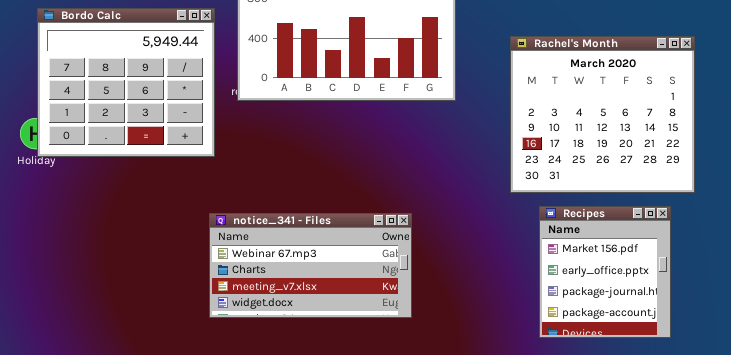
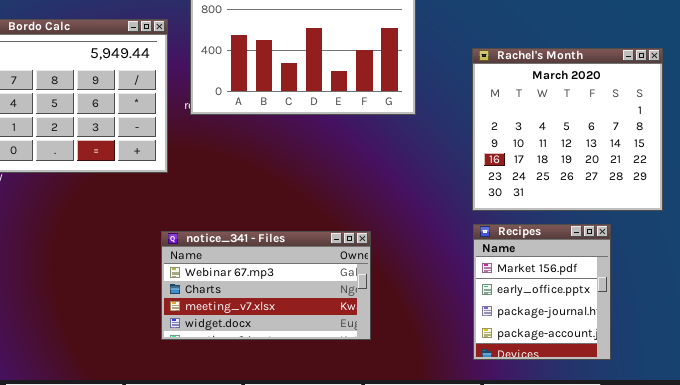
Recipes: [539,206,671,338] -> [473,224,611,360], moved

